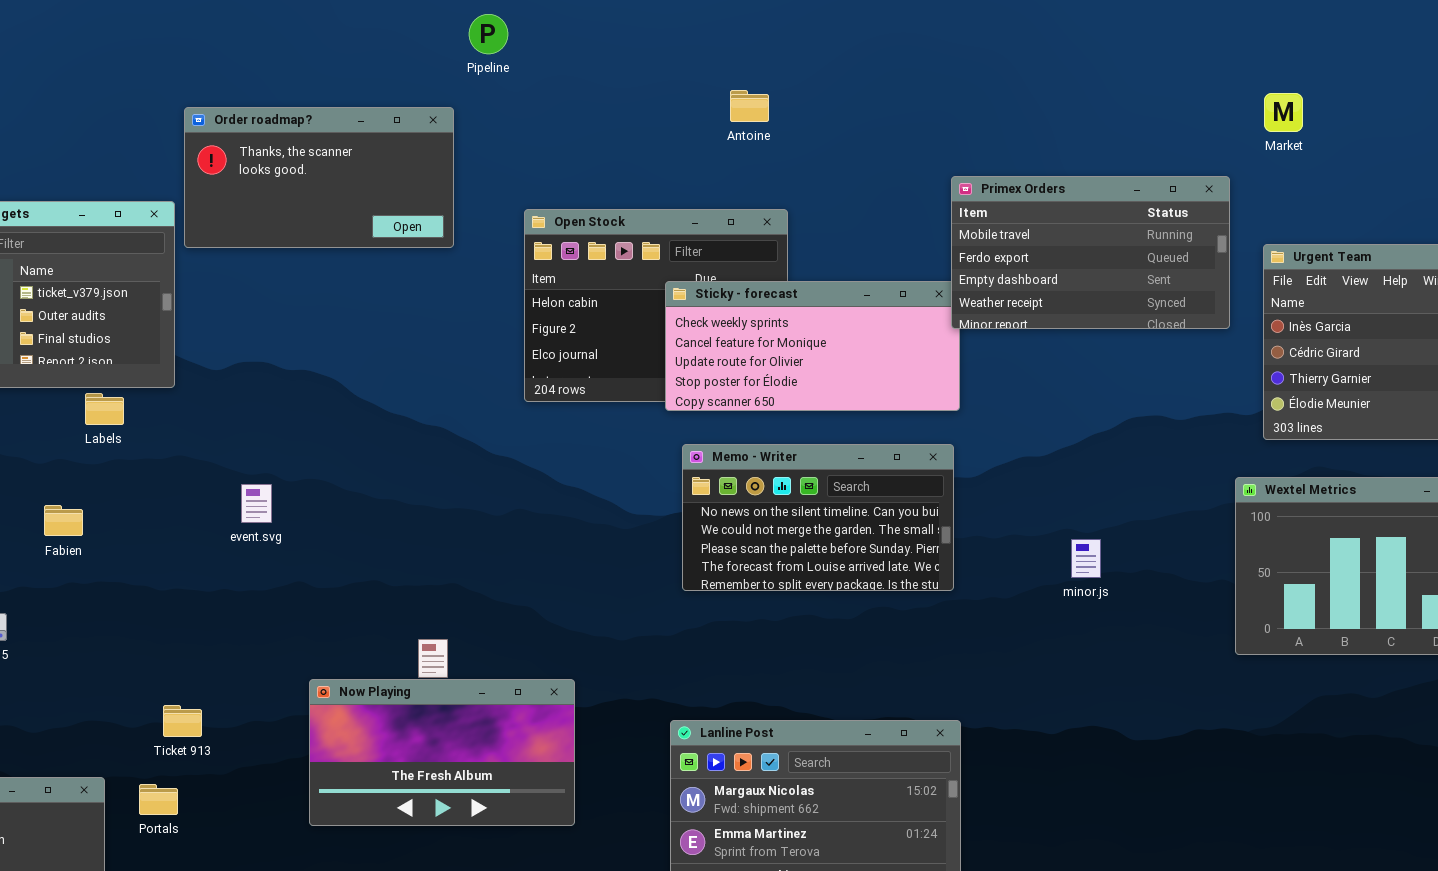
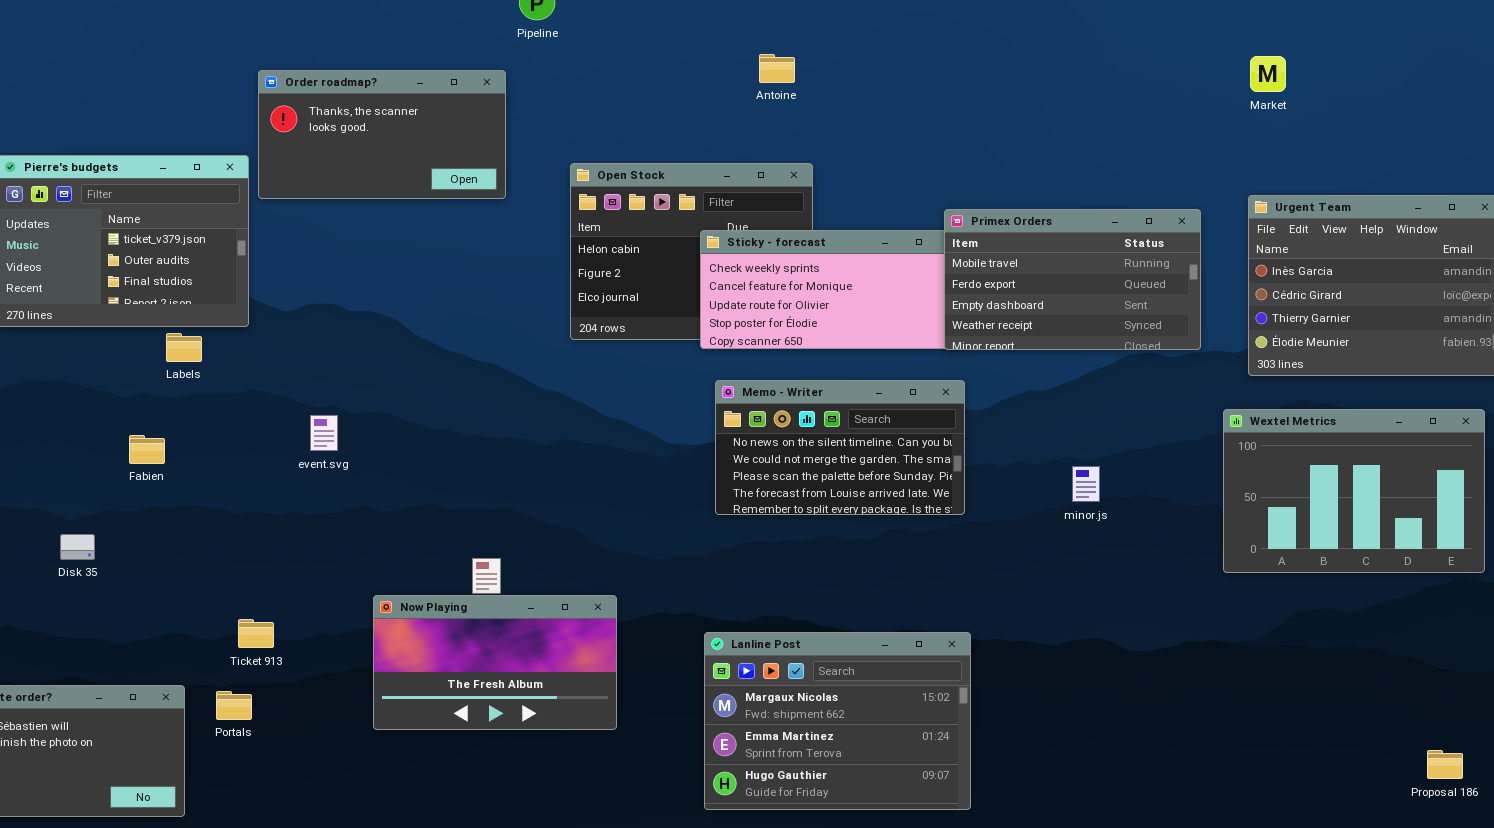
Primex Orders: [951,176,1230,329] -> [944,209,1201,350], moved

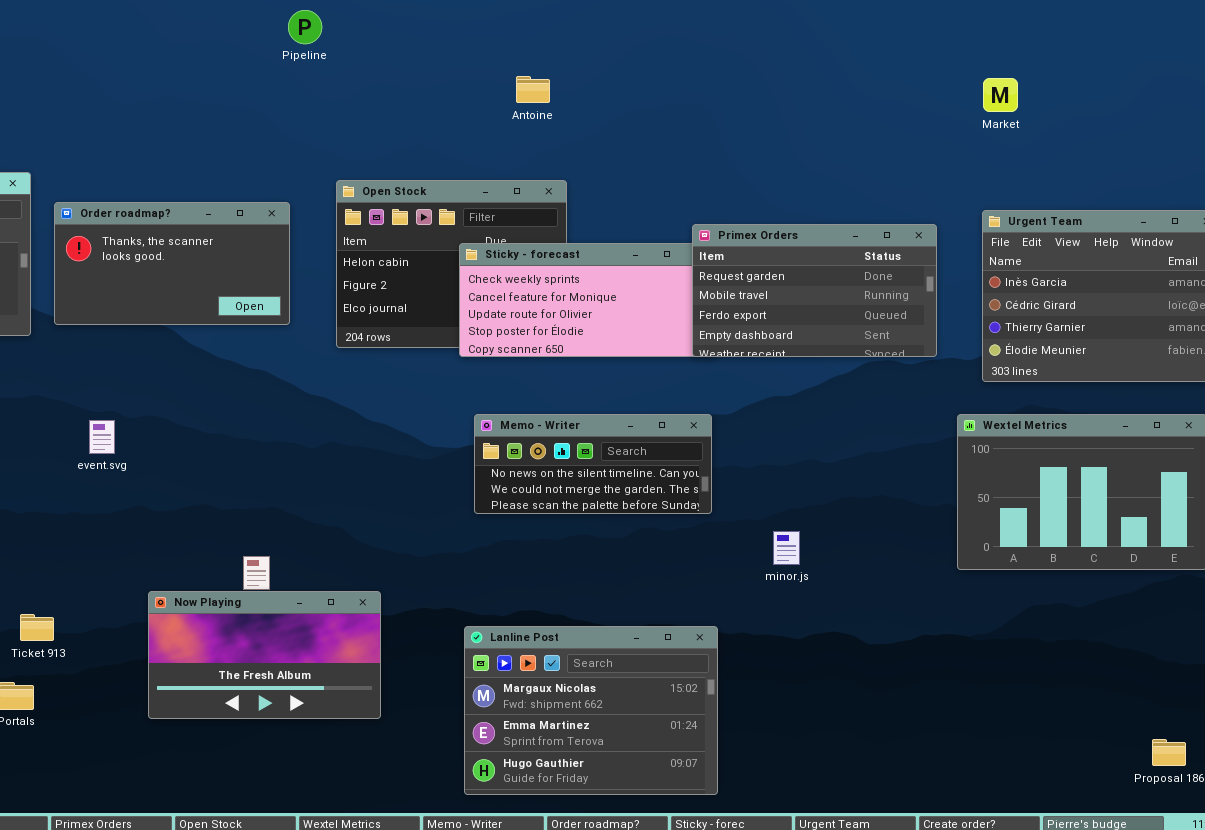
Order roadmap?: [258,70,506,199] -> [54,202,290,325], moved
Primex Orders: [944,209,1201,350] -> [692,224,937,357], scrolled up 1 row
Memo - Writer: [715,380,965,515] -> [474,414,712,514], resized
minor.js: [1072,466,1100,502] -> [773,531,800,565], moved

